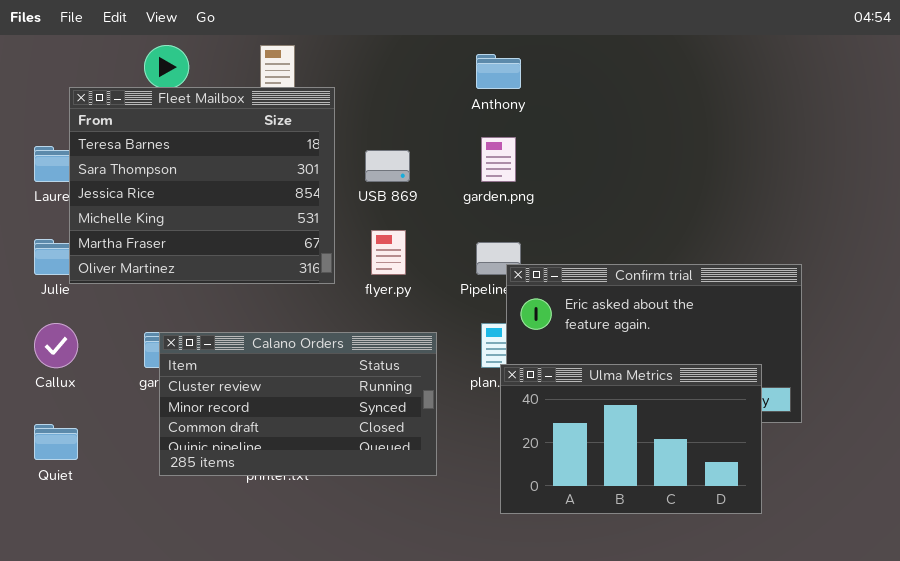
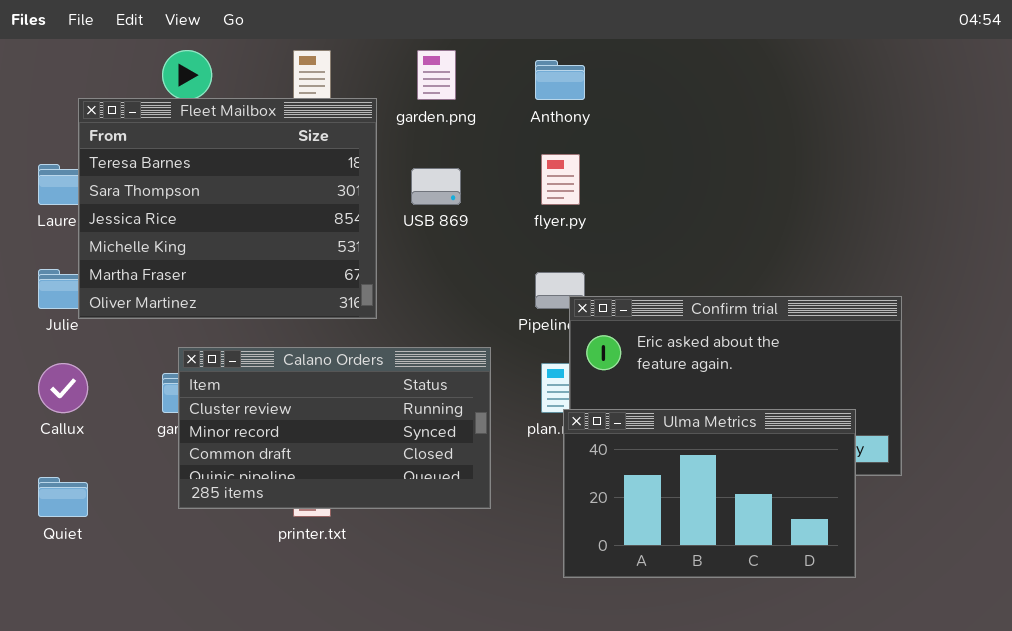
garden.png: [481,137,516,182] -> [417,50,456,100], moved
flyer.py: [371,230,406,275] -> [541,154,580,205], moved
Calano Orders: [159,332,437,476] -> [178,347,491,509], moved

